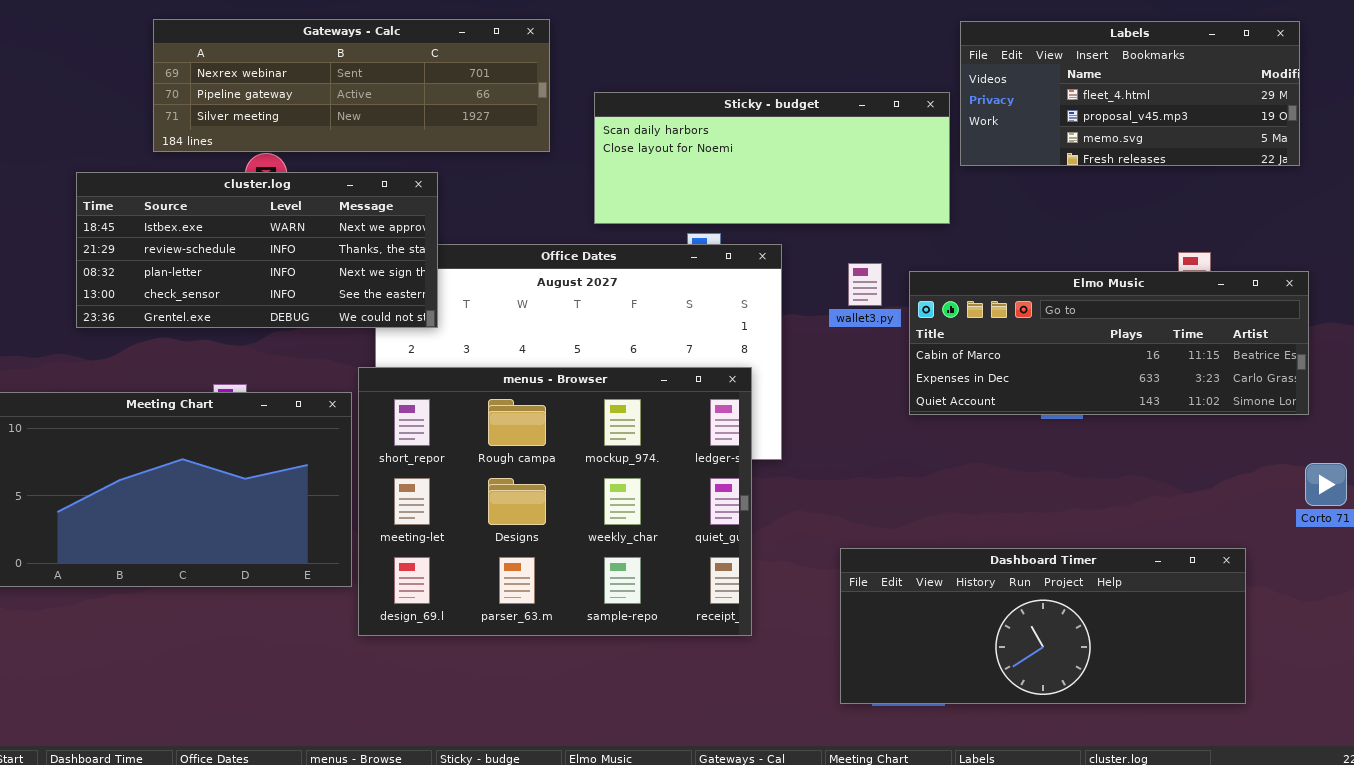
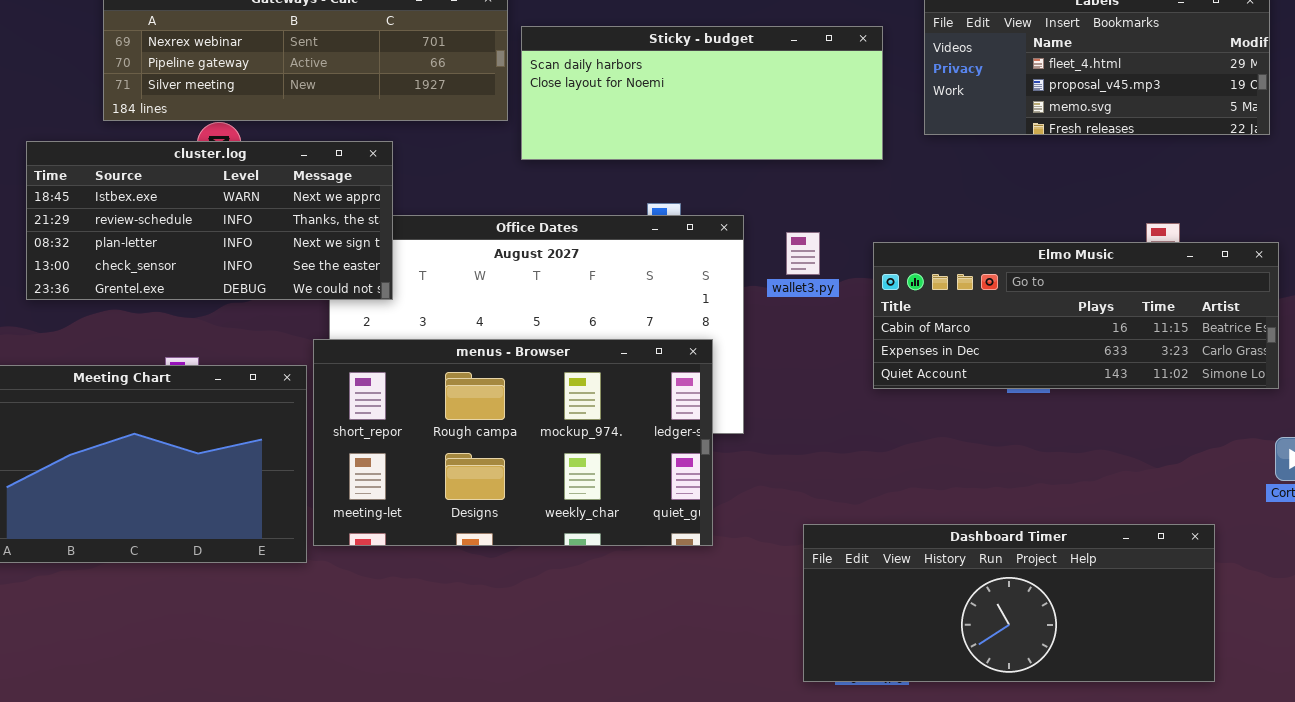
Sticky - budget: [594,92,950,224] -> [521,26,883,160], moved
wallet3.py: [848,263,882,306] -> [786,232,820,275], moved
menus - Browser: [358,367,752,636] -> [313,339,713,546], resized

